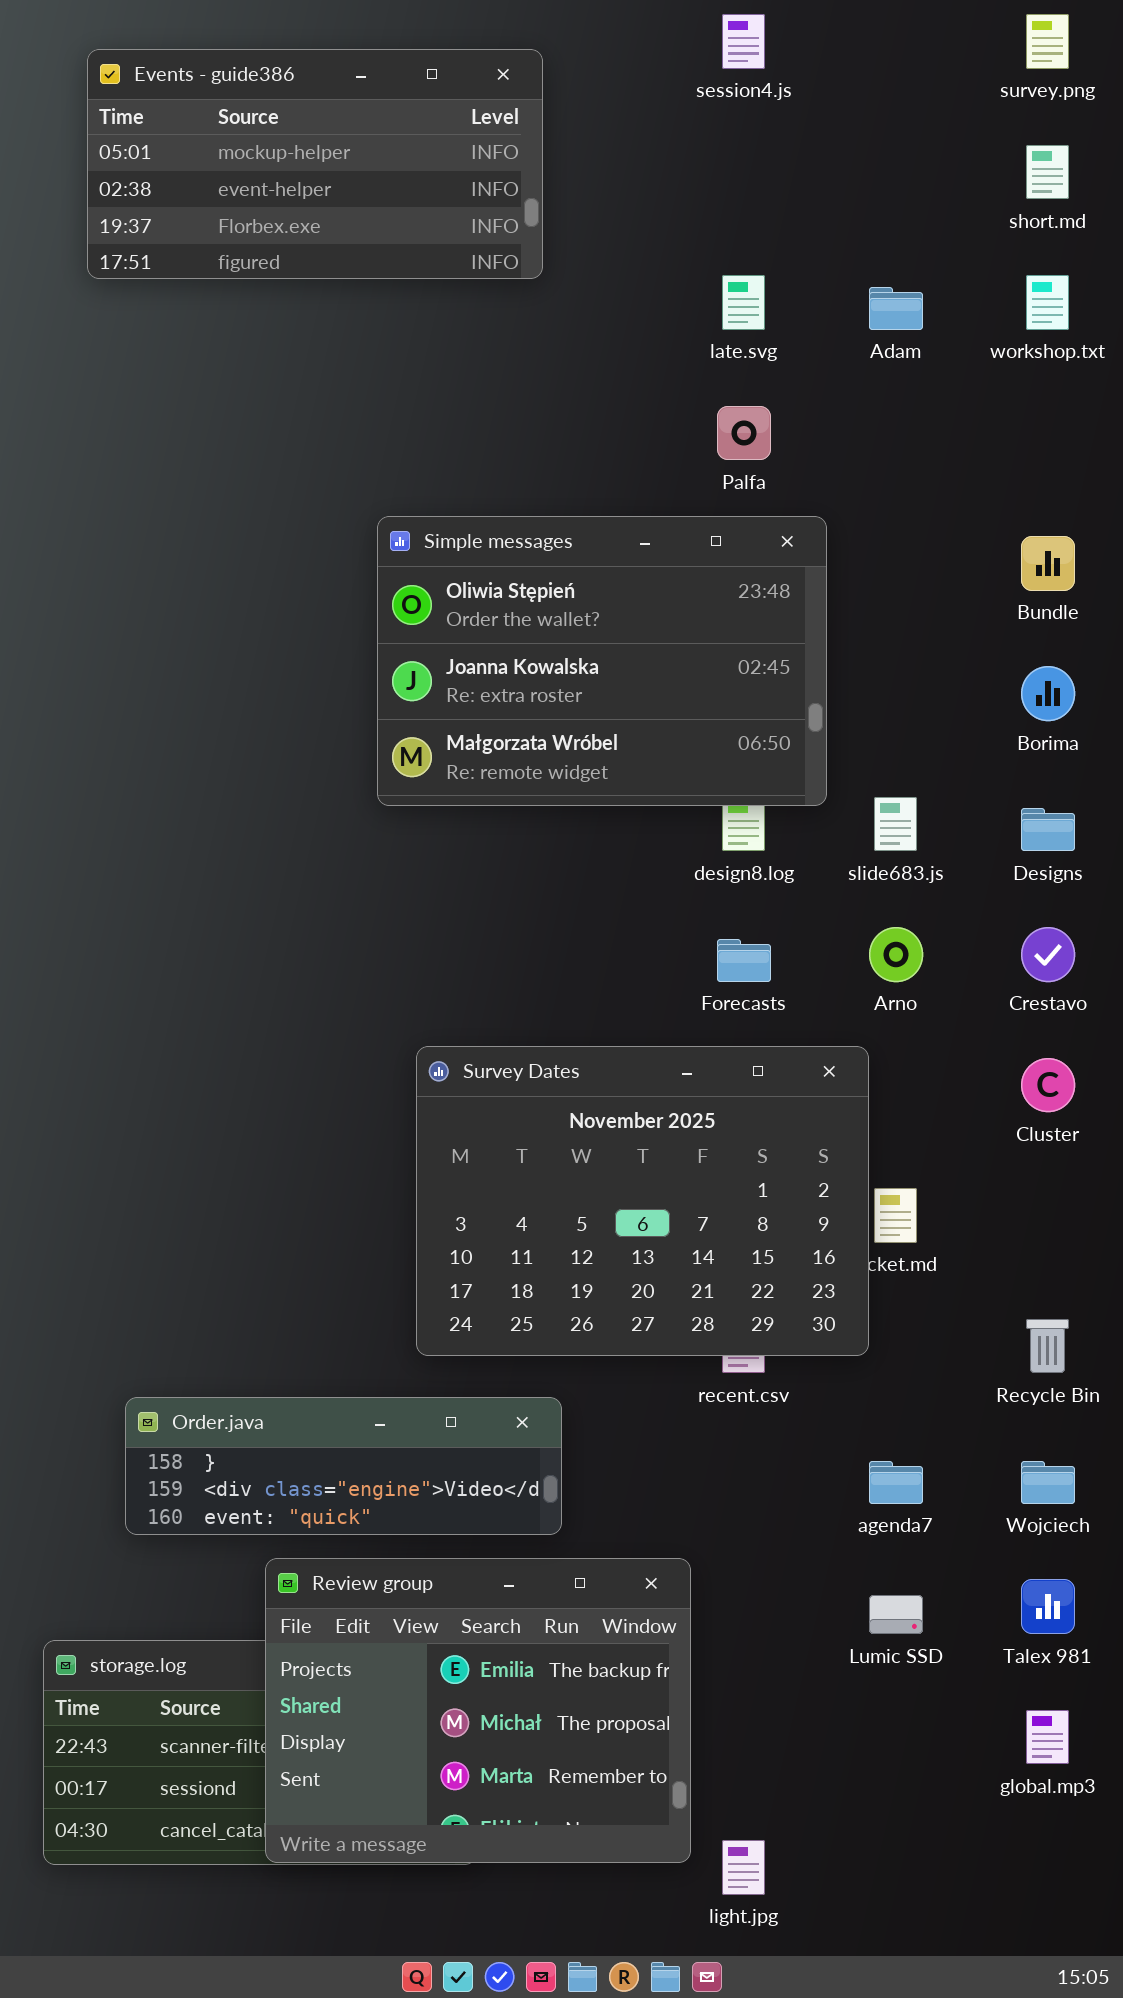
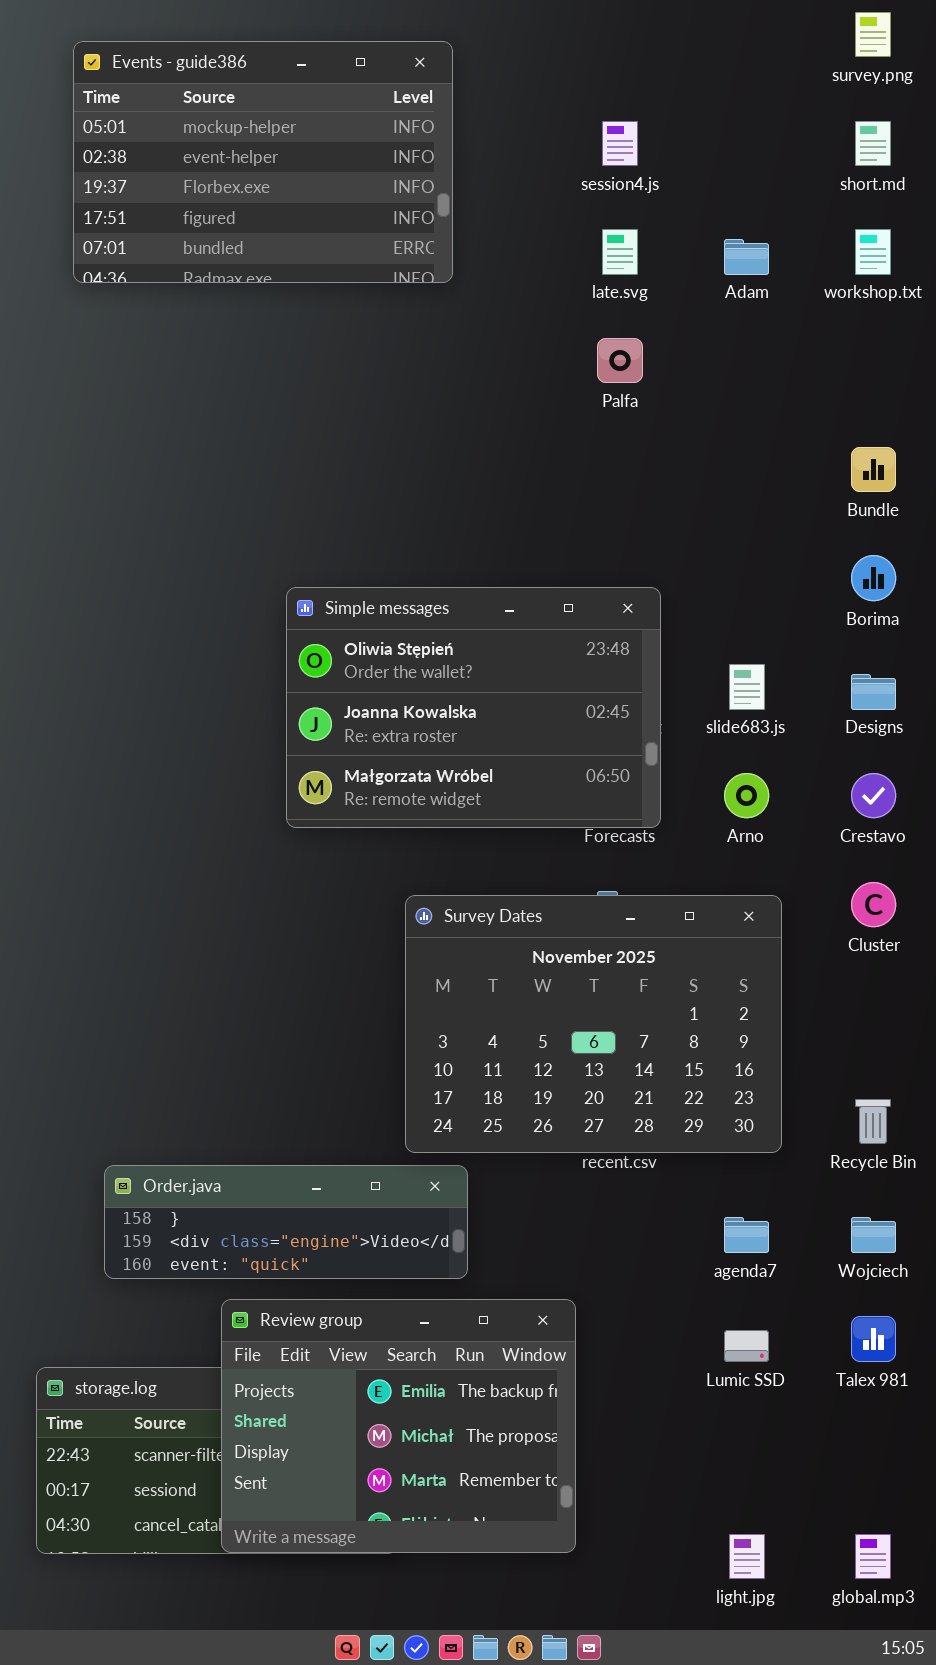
session4.js: [722,14,765,69] -> [602,121,638,166], moved
Events - guide386: [87,49,543,279] -> [73,41,453,283], resized
Simple messages: [377,516,827,806] -> [286,587,661,828], moved
Survey Dates: [416,1046,869,1356] -> [405,895,782,1153], moved
global.mp3: [1026,1710,1069,1764] -> [855,1534,891,1579], moved
light.jpg: [722,1840,765,1895] -> [729,1534,765,1579], moved

